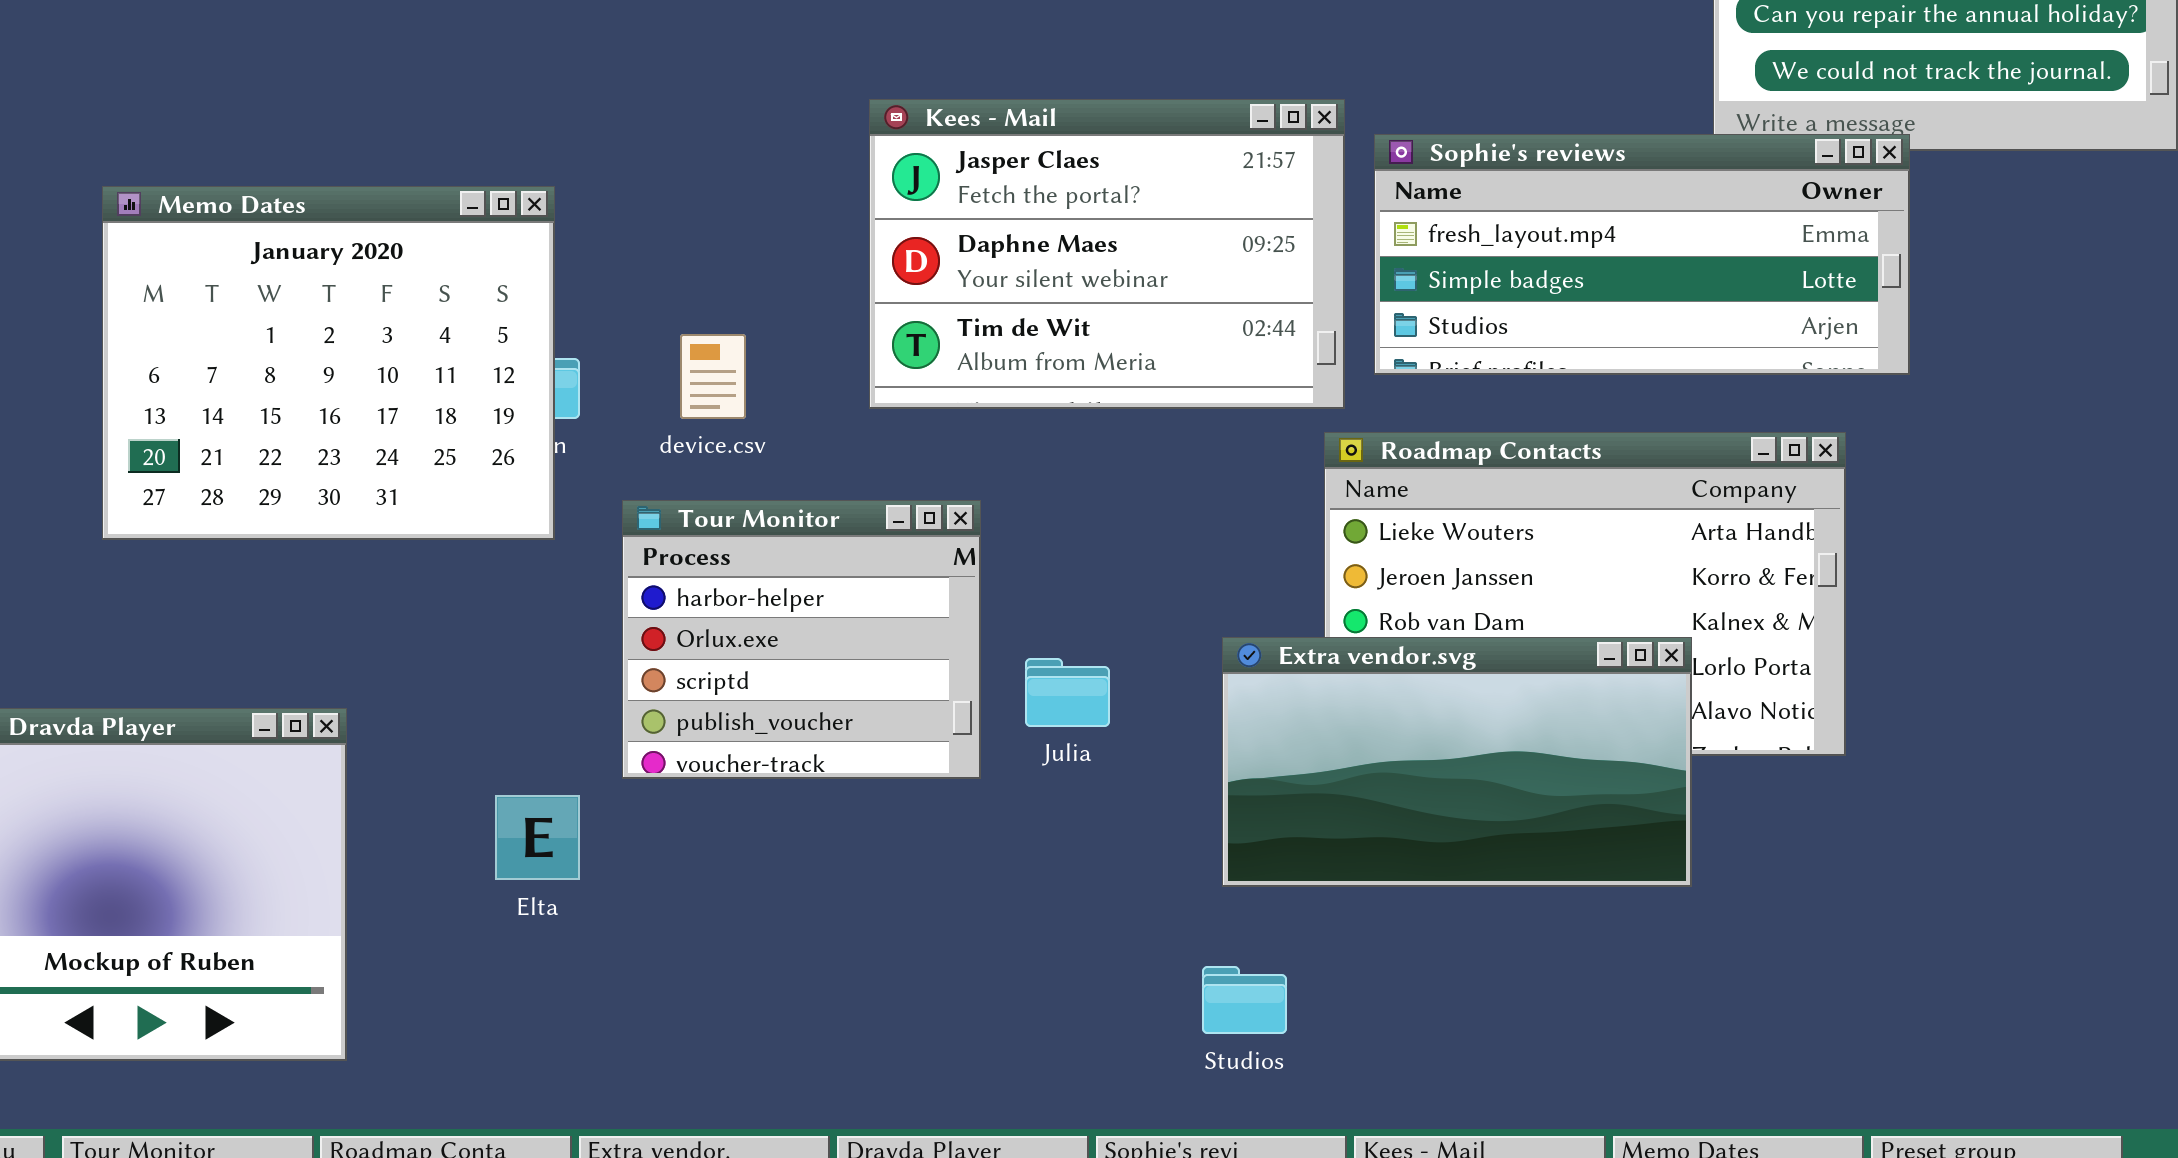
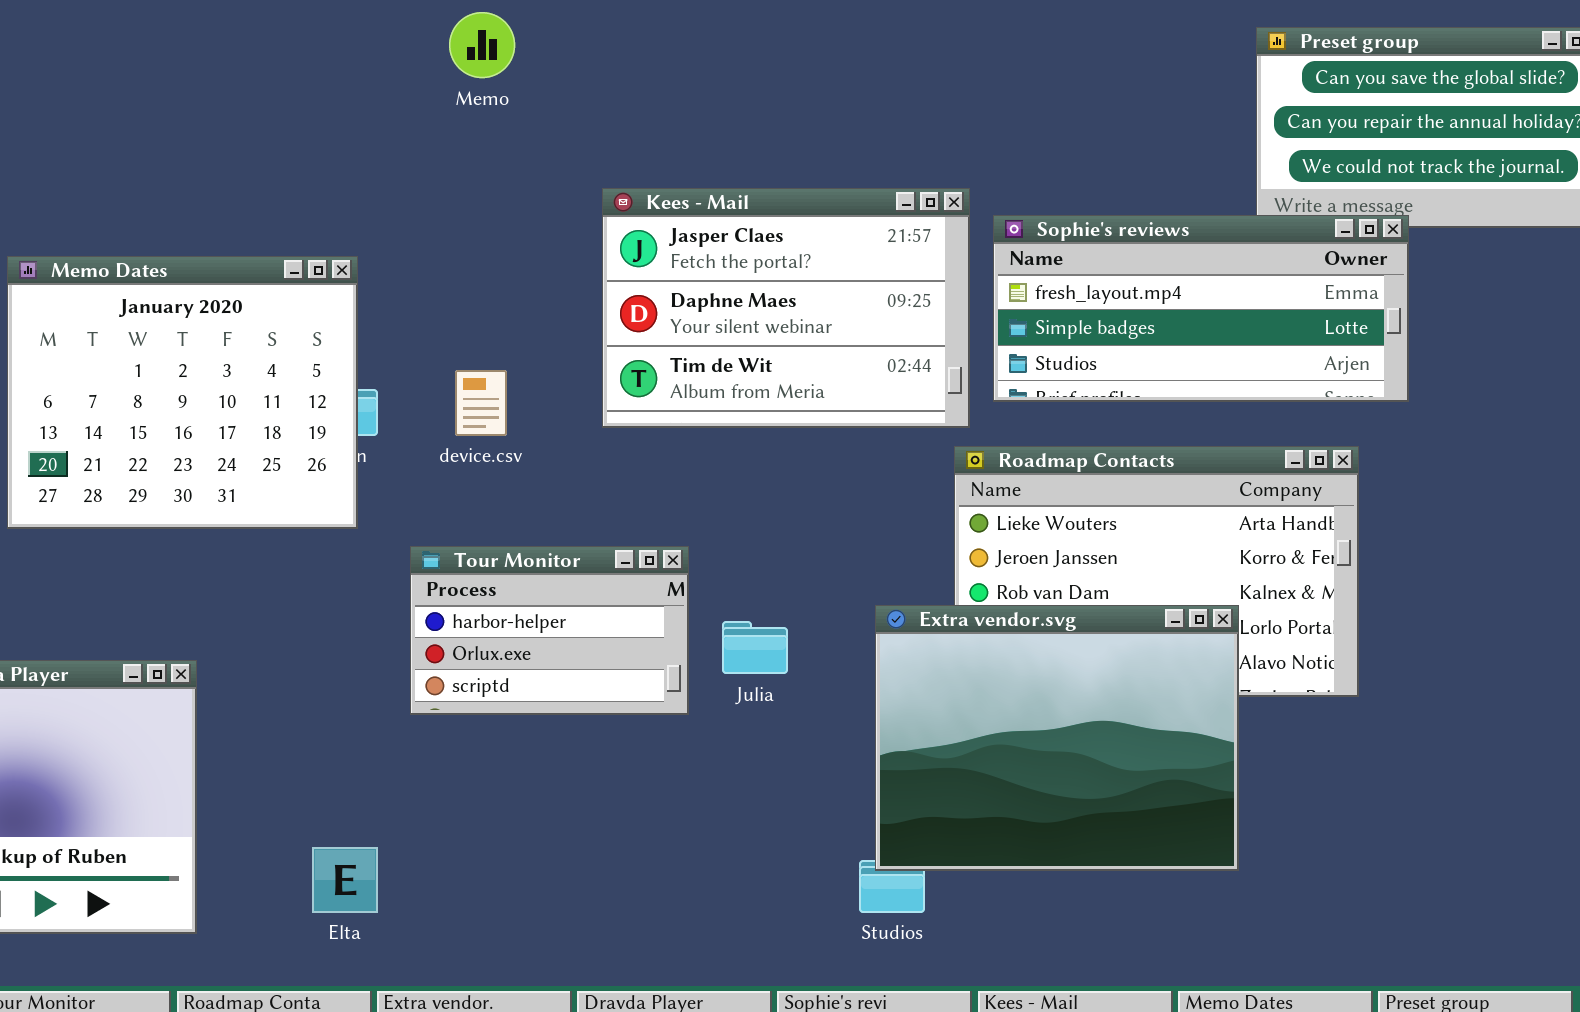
Tour Monitor: [622,500,981,779] -> [410,546,689,715], resized
Extra vendor.svg: [1222,637,1692,887] -> [875,605,1239,871], resized
Elta: [495,795,580,880] -> [312,847,378,913], moved

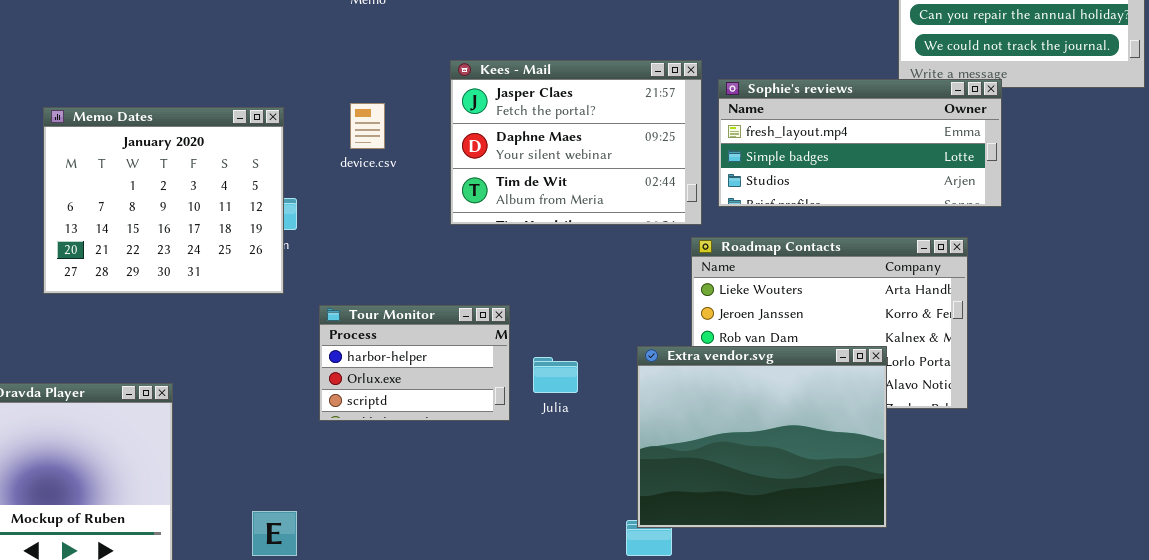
device.csv: [455,370,507,436] -> [350,103,385,149], moved

